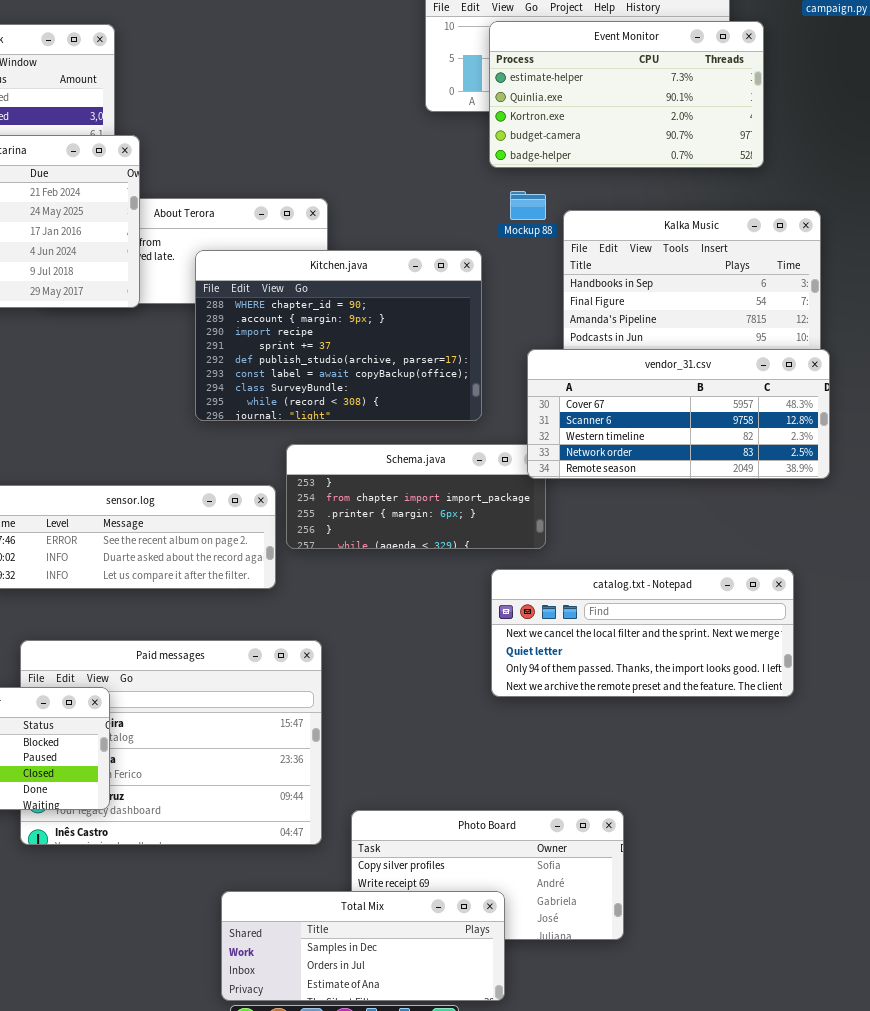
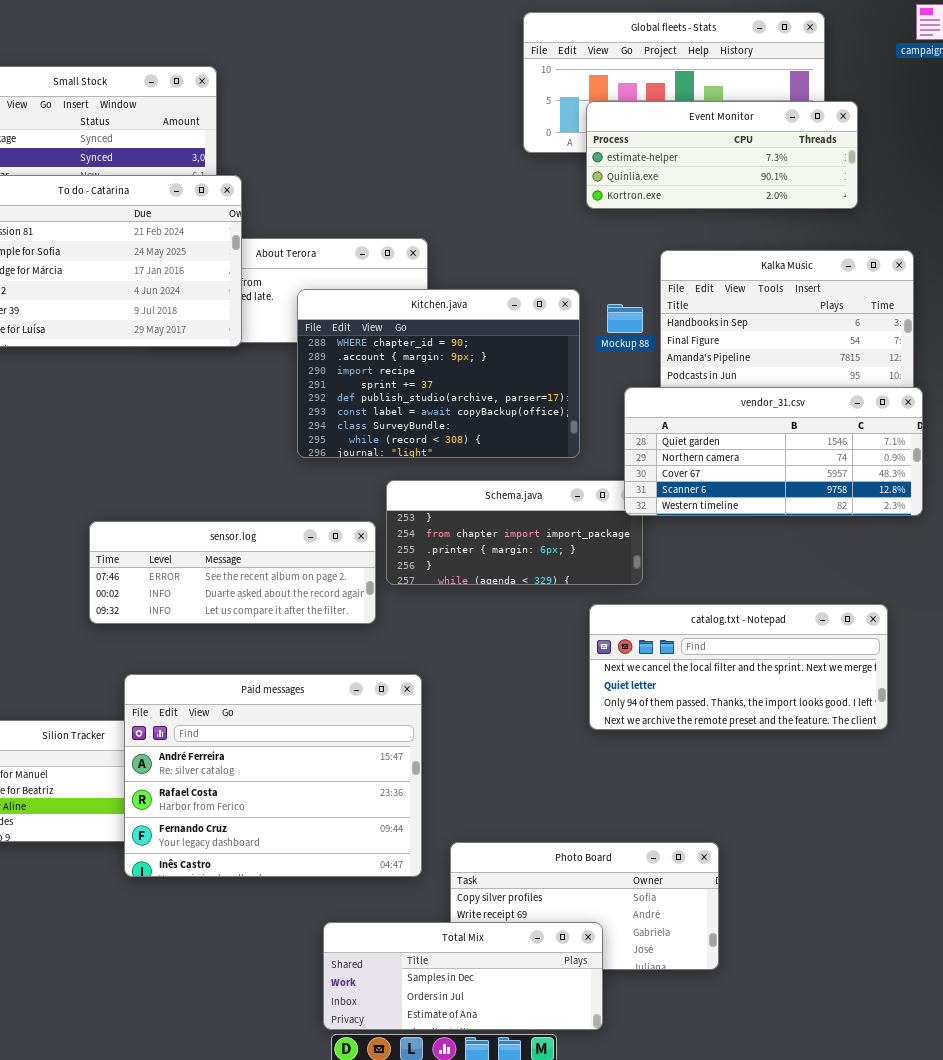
Event Monitor: [489,21,764,168] -> [586,101,858,209], resized
Mockup 88: [510,191,546,220] -> [607,304,643,333], moved
vendor_31.csv: [527,349,830,479] -> [624,387,923,516], scrolled up 2 rows
Paid messages: [20,640,322,845] -> [124,674,422,877], raised

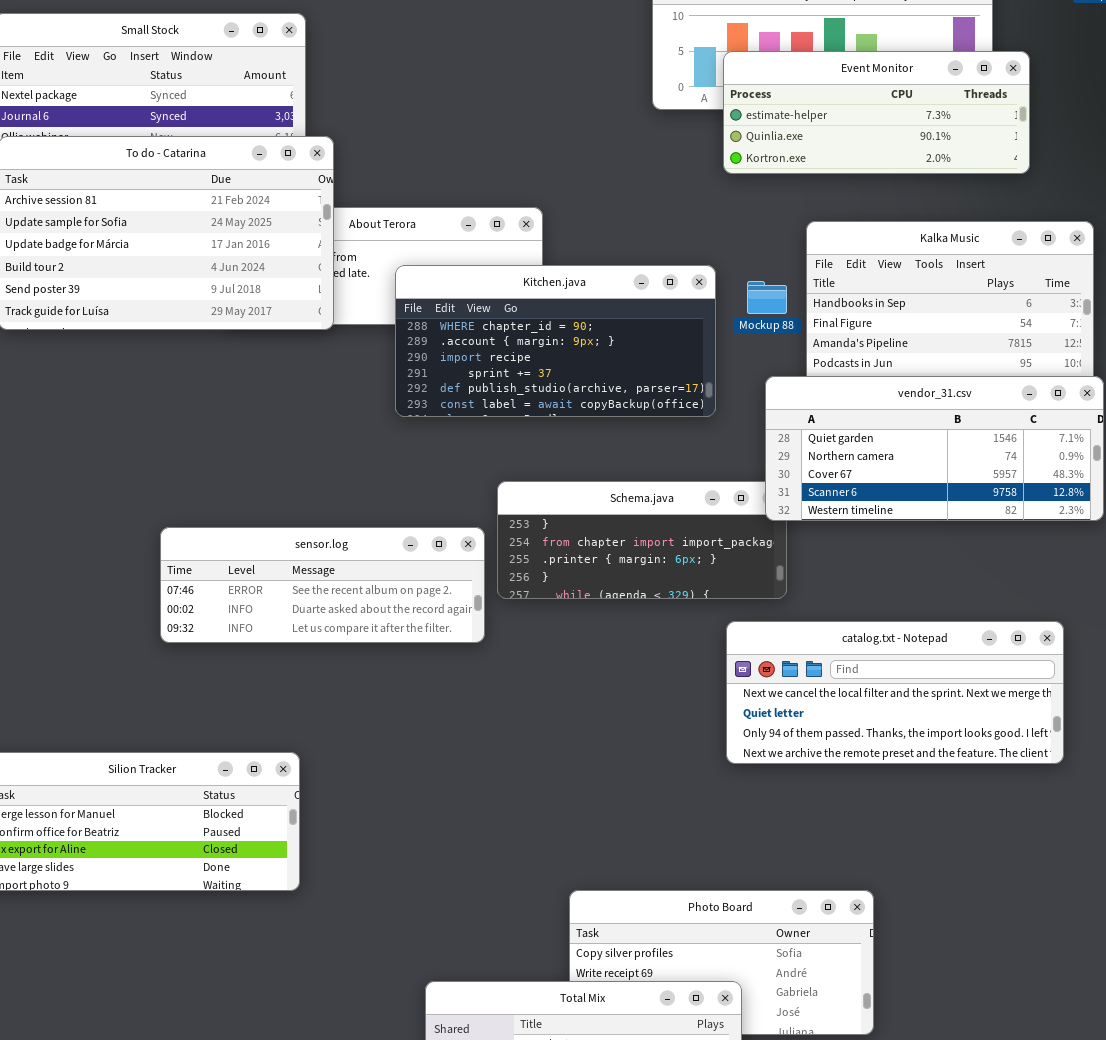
Kitchen.java: [297,289,580,458] -> [395,265,716,417], resized
Paid messages: [124,674,422,877] -> none, closed

